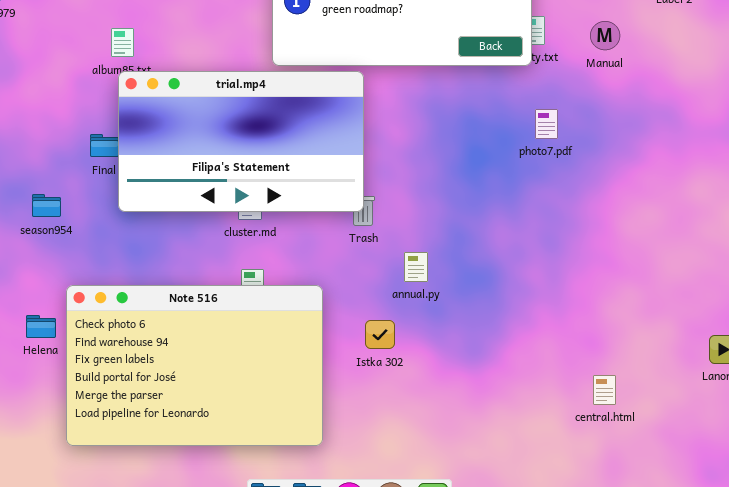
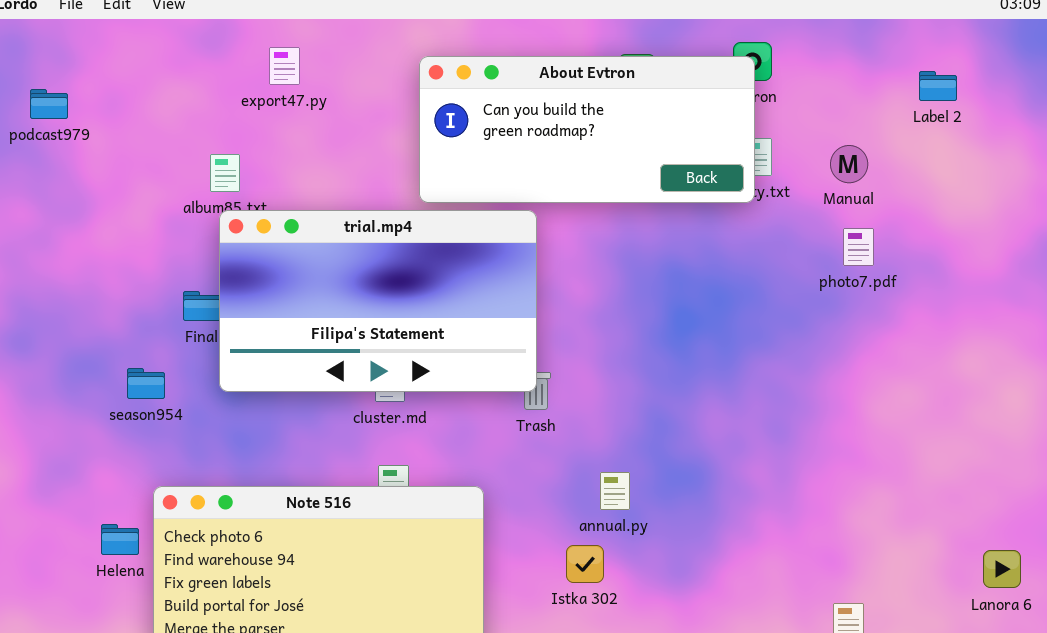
photo7.pdf: [535,109,558,139] -> [843,228,874,266], moved
season954: [32,194,61,217] -> [127,368,165,399], moved
annual.py: [404,252,428,282] -> [600,472,630,510], moved
Istka 302: [365,320,395,349] -> [566,545,604,583], moved

